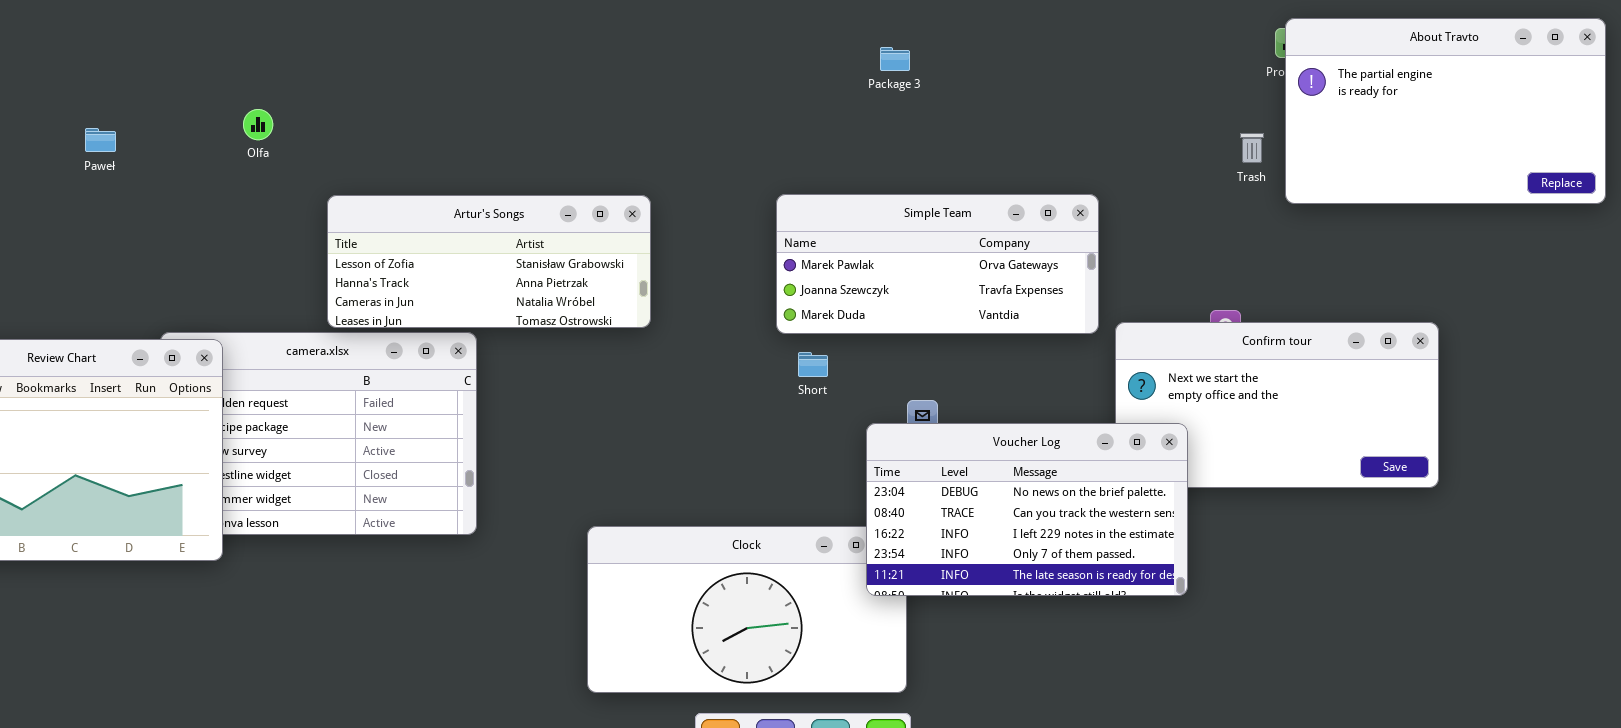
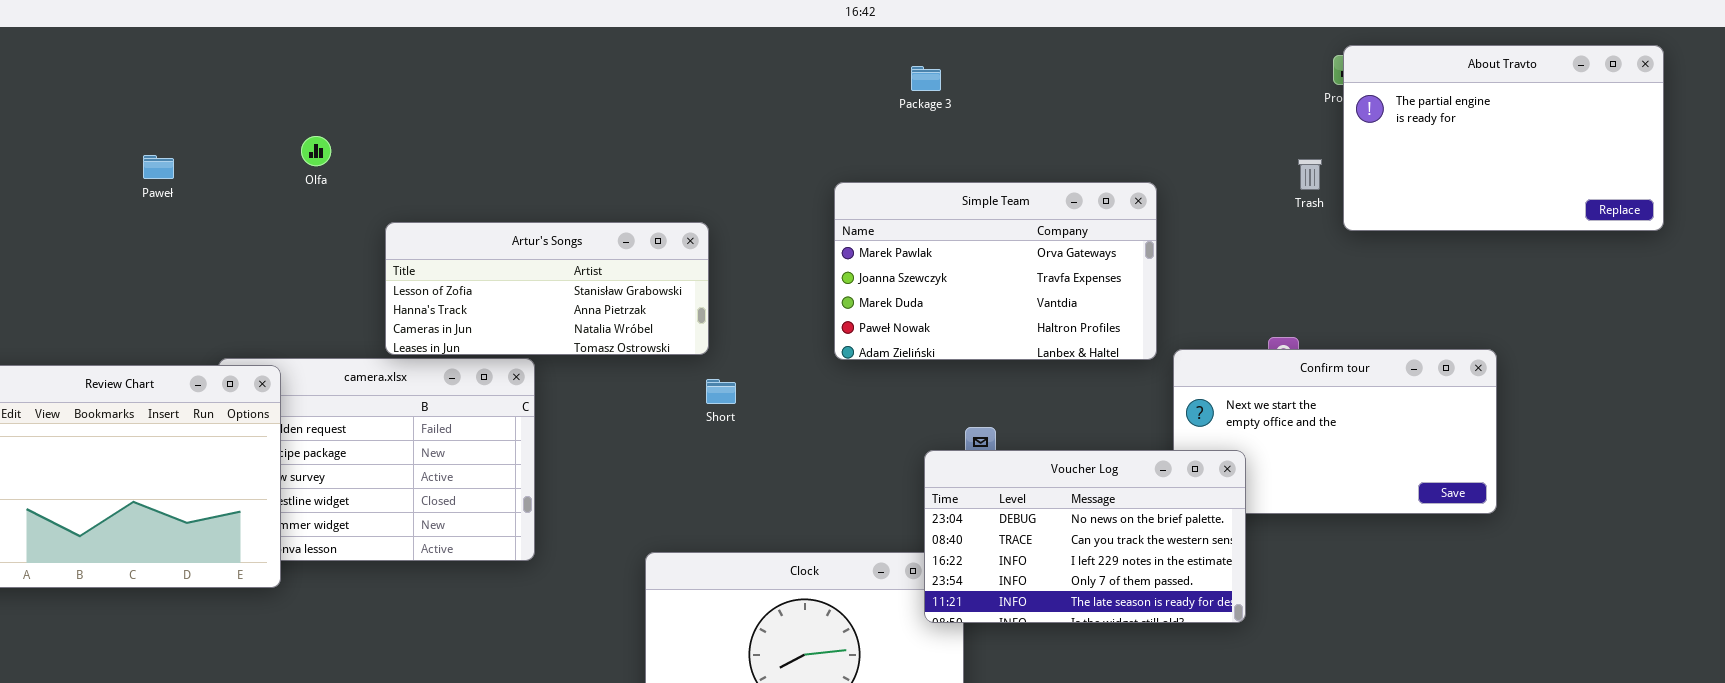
Package 3: [880,47,910,71] -> [911,66,941,91], moved
Simple Team: [776,194,1099,334] -> [834,182,1157,360], resized
Short: [798,352,828,377] -> [706,379,736,404], moved

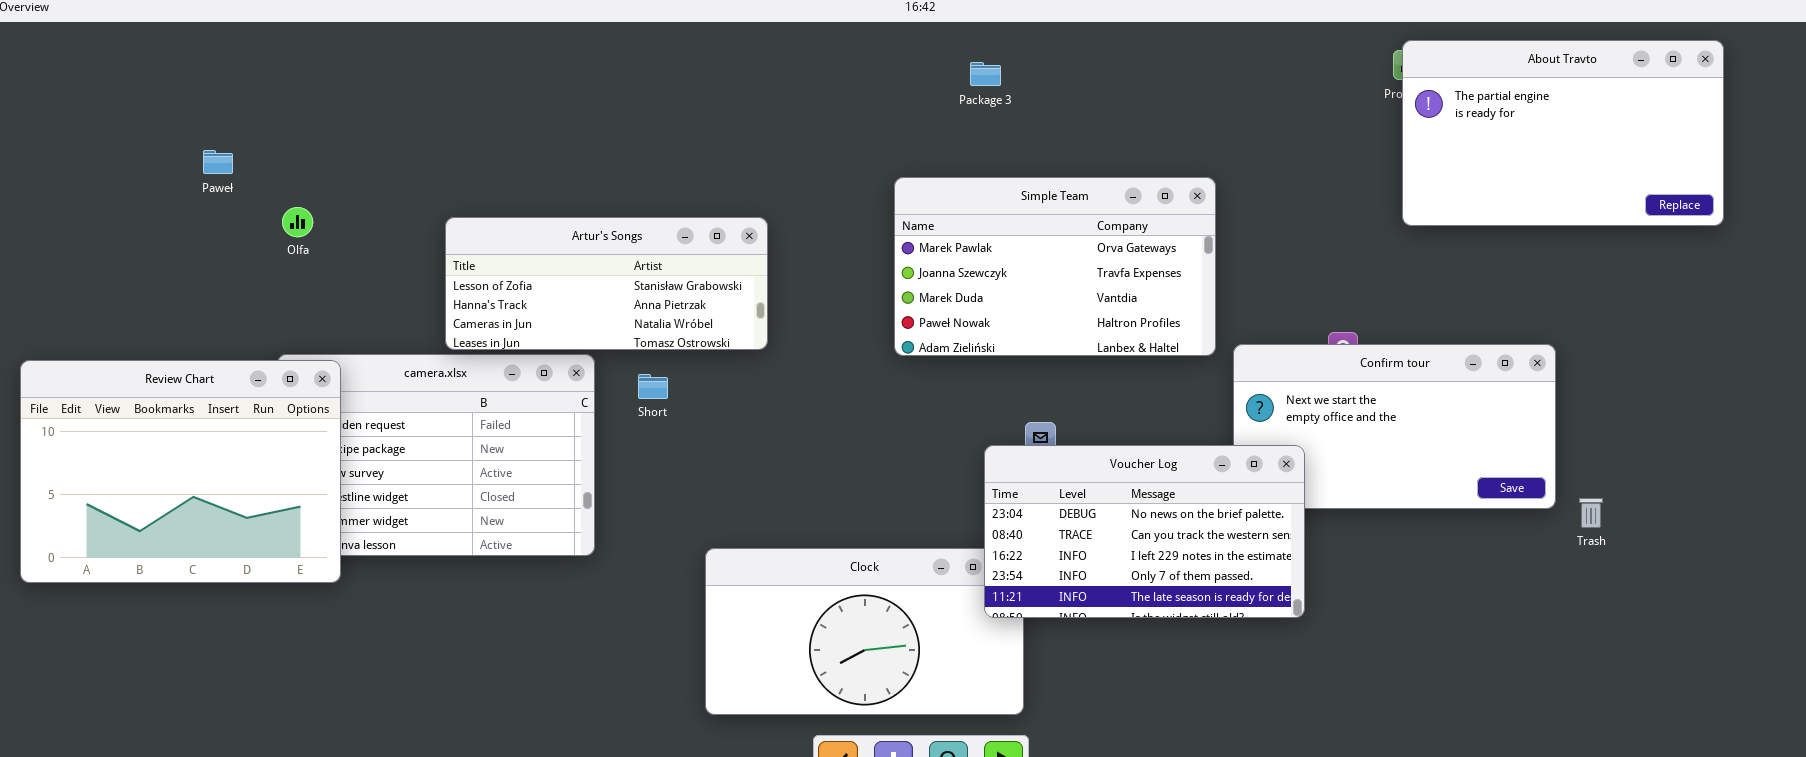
Olfa: [301,136,331,166] -> [282,207,313,237], moved
Trash: [1298,159,1322,190] -> [1579,498,1603,528], moved
Short: [706,379,736,404] -> [638,374,668,399], moved

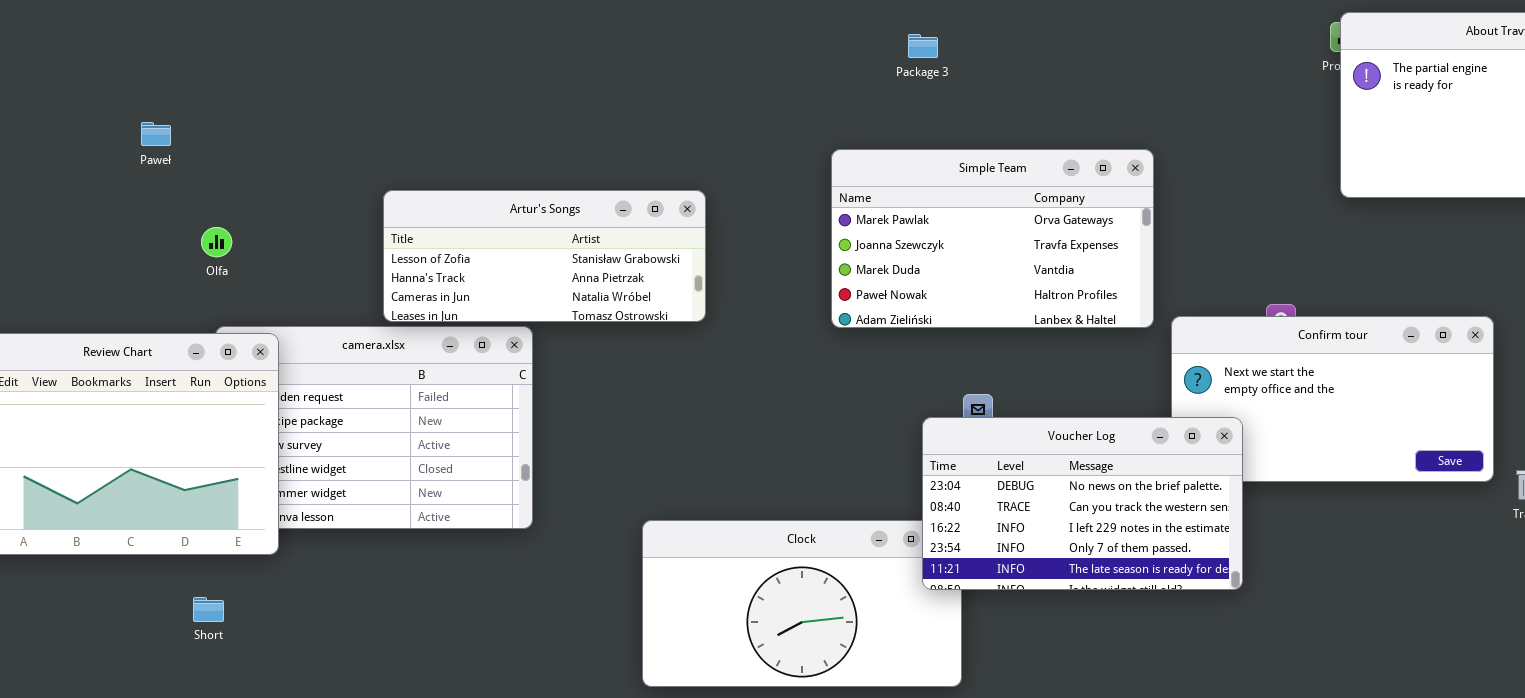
Olfa: [282,207,313,237] -> [201,227,232,257], moved
Short: [638,374,668,399] -> [193,597,224,622], moved

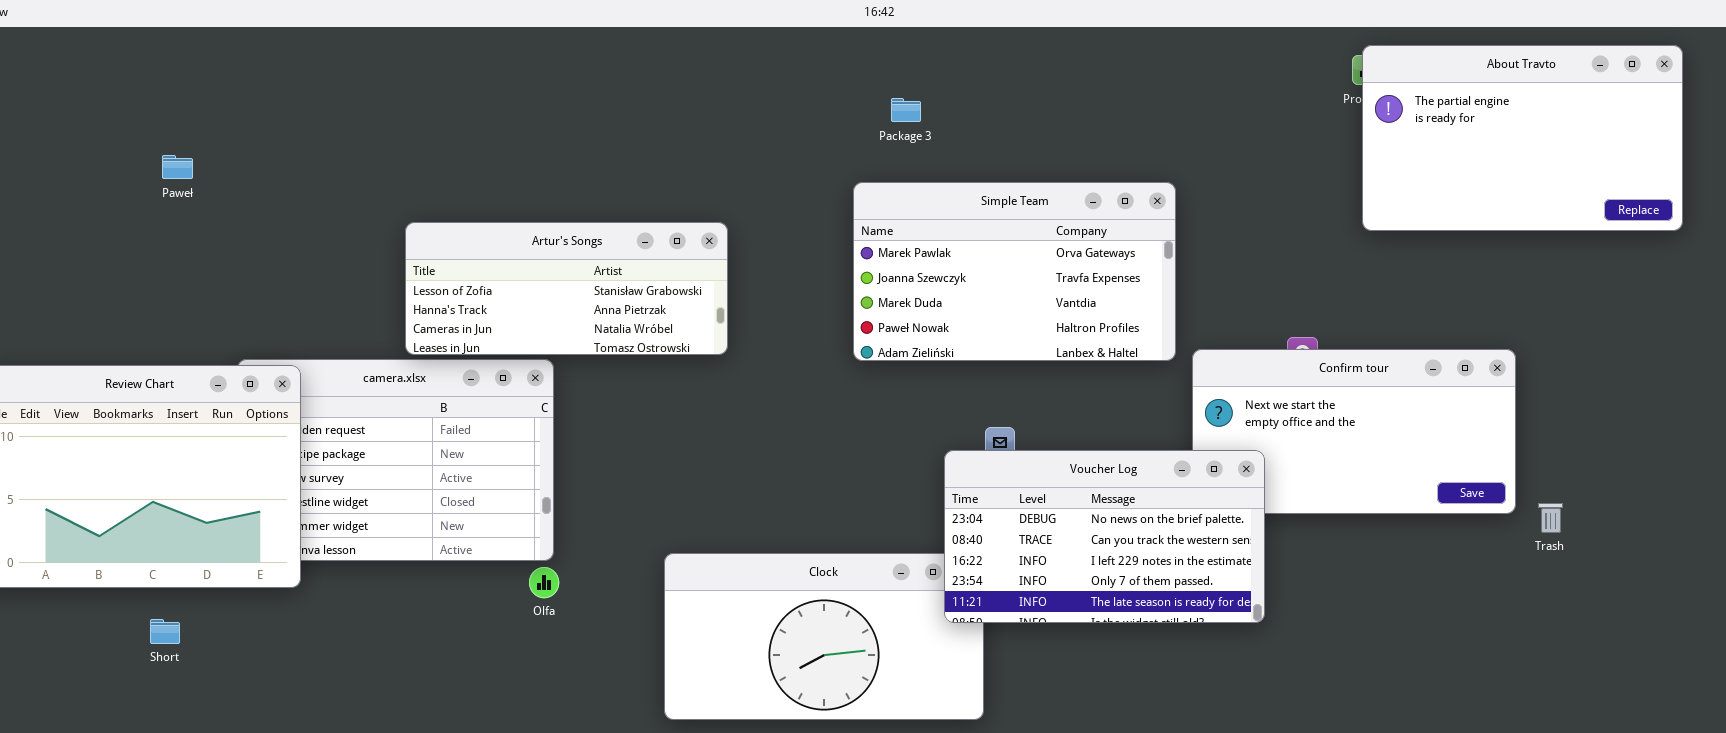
Package 3: [908,34,938,58] -> [891,98,921,122], moved
Olfa: [201,227,232,257] -> [529,567,559,598], moved
Short: [193,597,224,622] -> [150,619,180,644], moved

